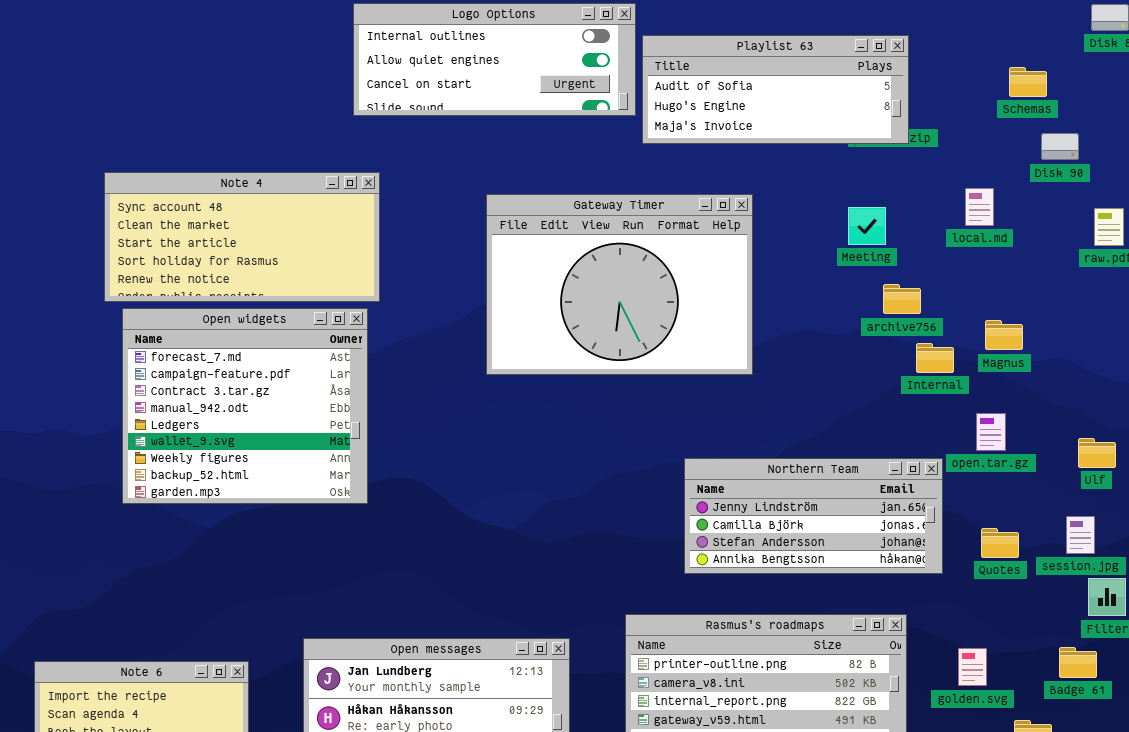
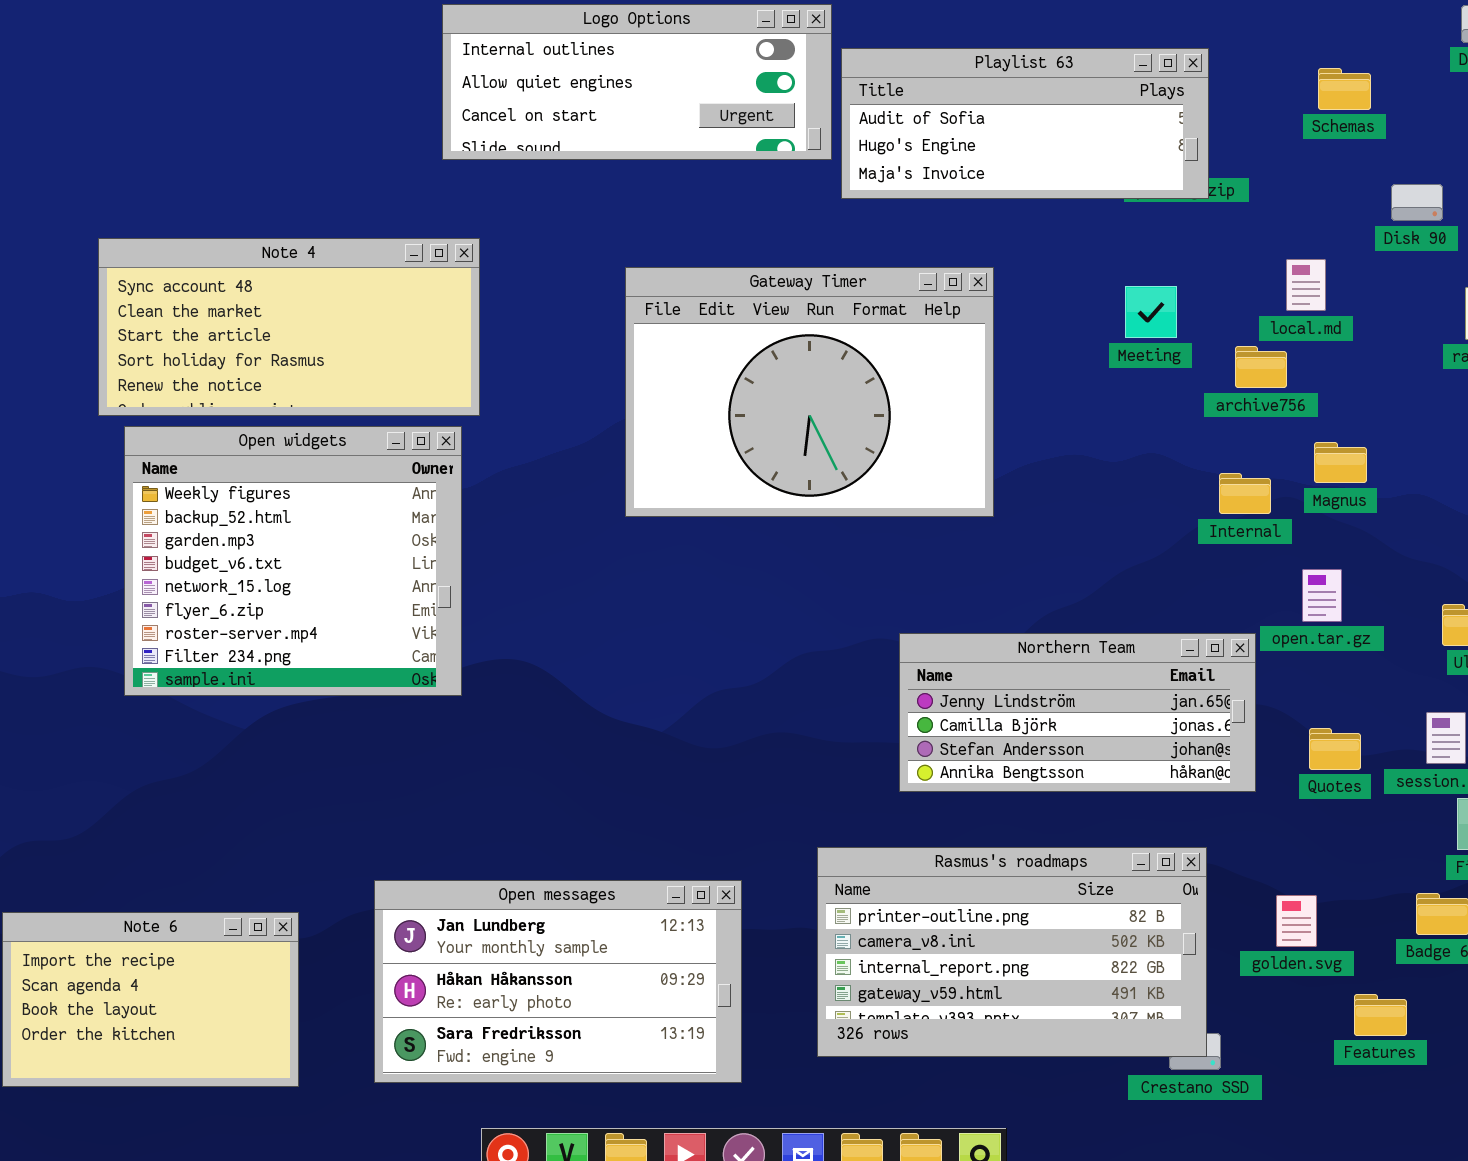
Schemas: [1009,67,1047,97] -> [1318,68,1371,110], moved
archive756: [883,284,921,314] -> [1235,346,1287,388], moved
Open widgets: [122,308,368,504] -> [124,426,462,696], scrolled down 6 rows

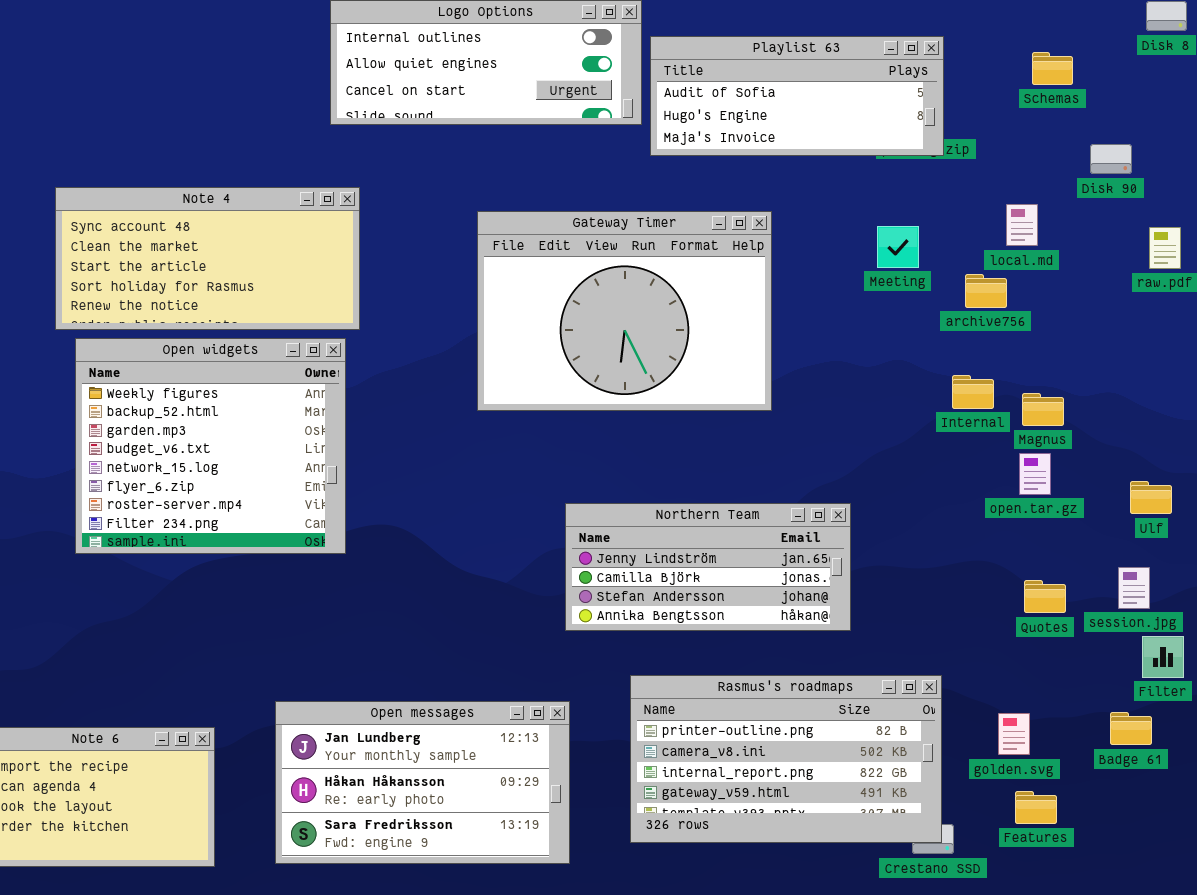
Magnus: [1314,442,1367,483] -> [1022,393,1064,426], moved
Northern Team: [899,633,1256,792] -> [565,503,851,631], moved
Features: [1354,994,1407,1036] -> [1015,791,1057,824], moved

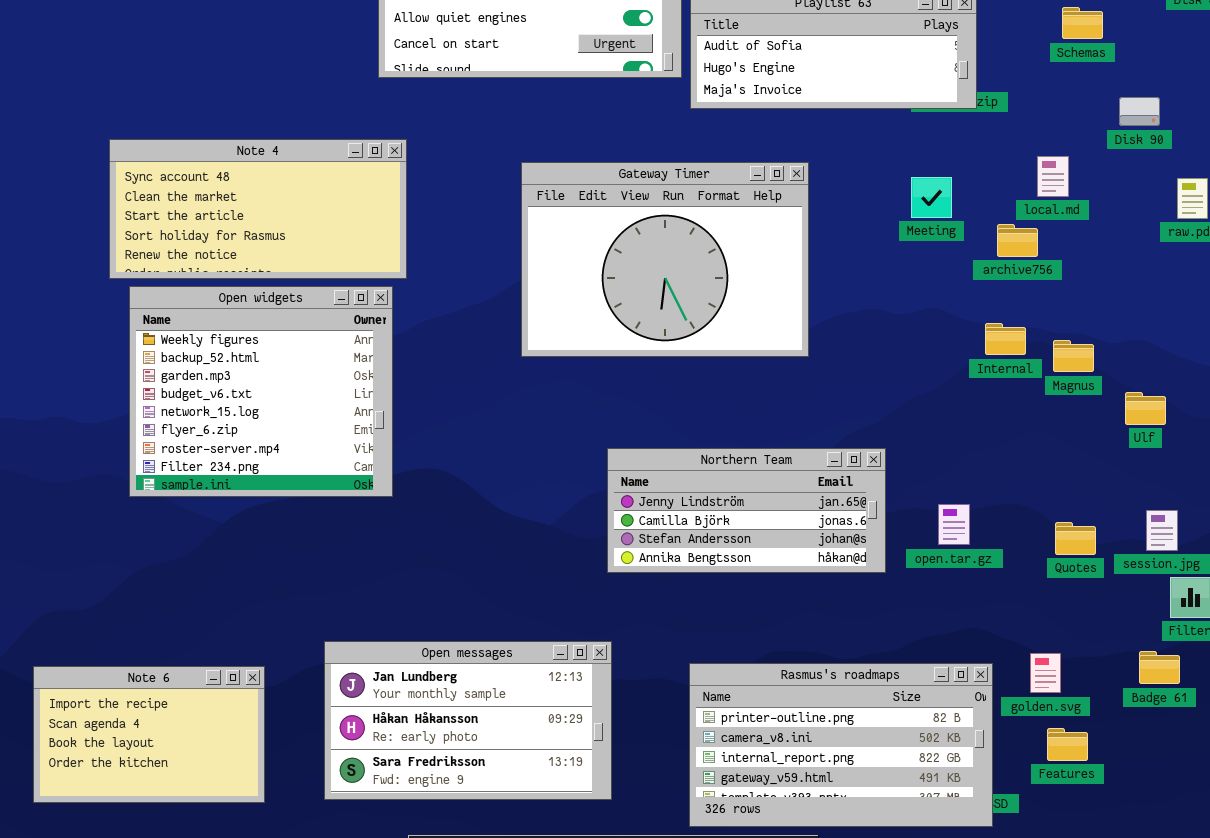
open.tar.gz: [1019,453,1051,495] -> [938,504,970,545], moved
Ulf: [1130,481,1172,514] -> [1125,392,1166,425], moved
Rasmus's roadmaps: [630,675,942,843] -> [689,663,993,827], moved

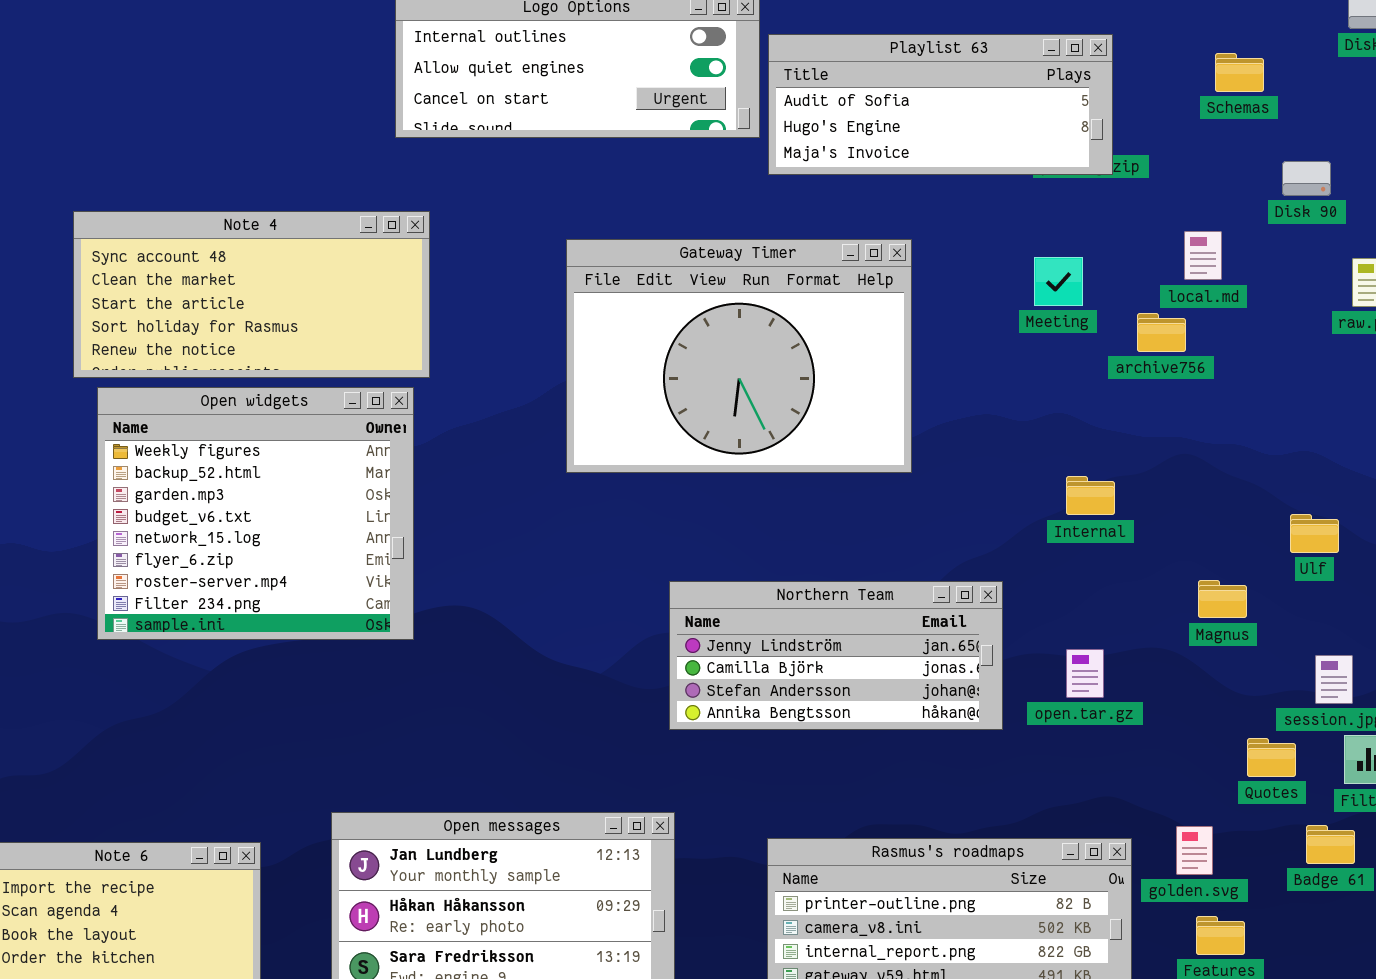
Internal: [985,323,1026,355] -> [1066,476,1115,515], moved
Magnus: [1053,340,1094,372] -> [1198,580,1247,618], moved
Quotes: [1055,522,1096,555] -> [1247,738,1296,777], moved

